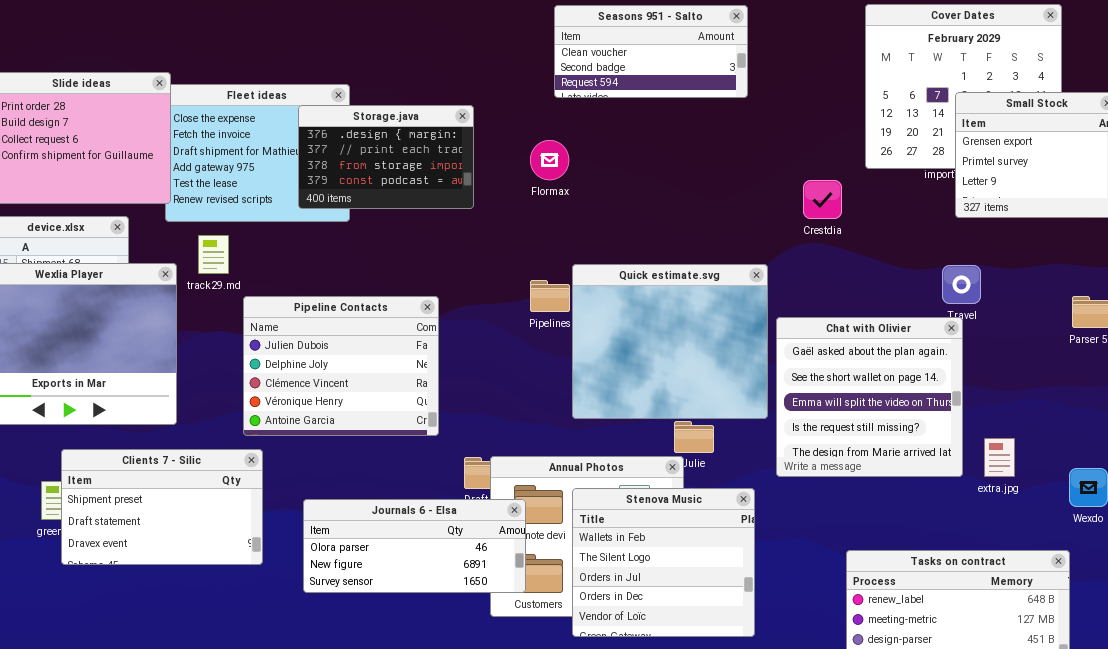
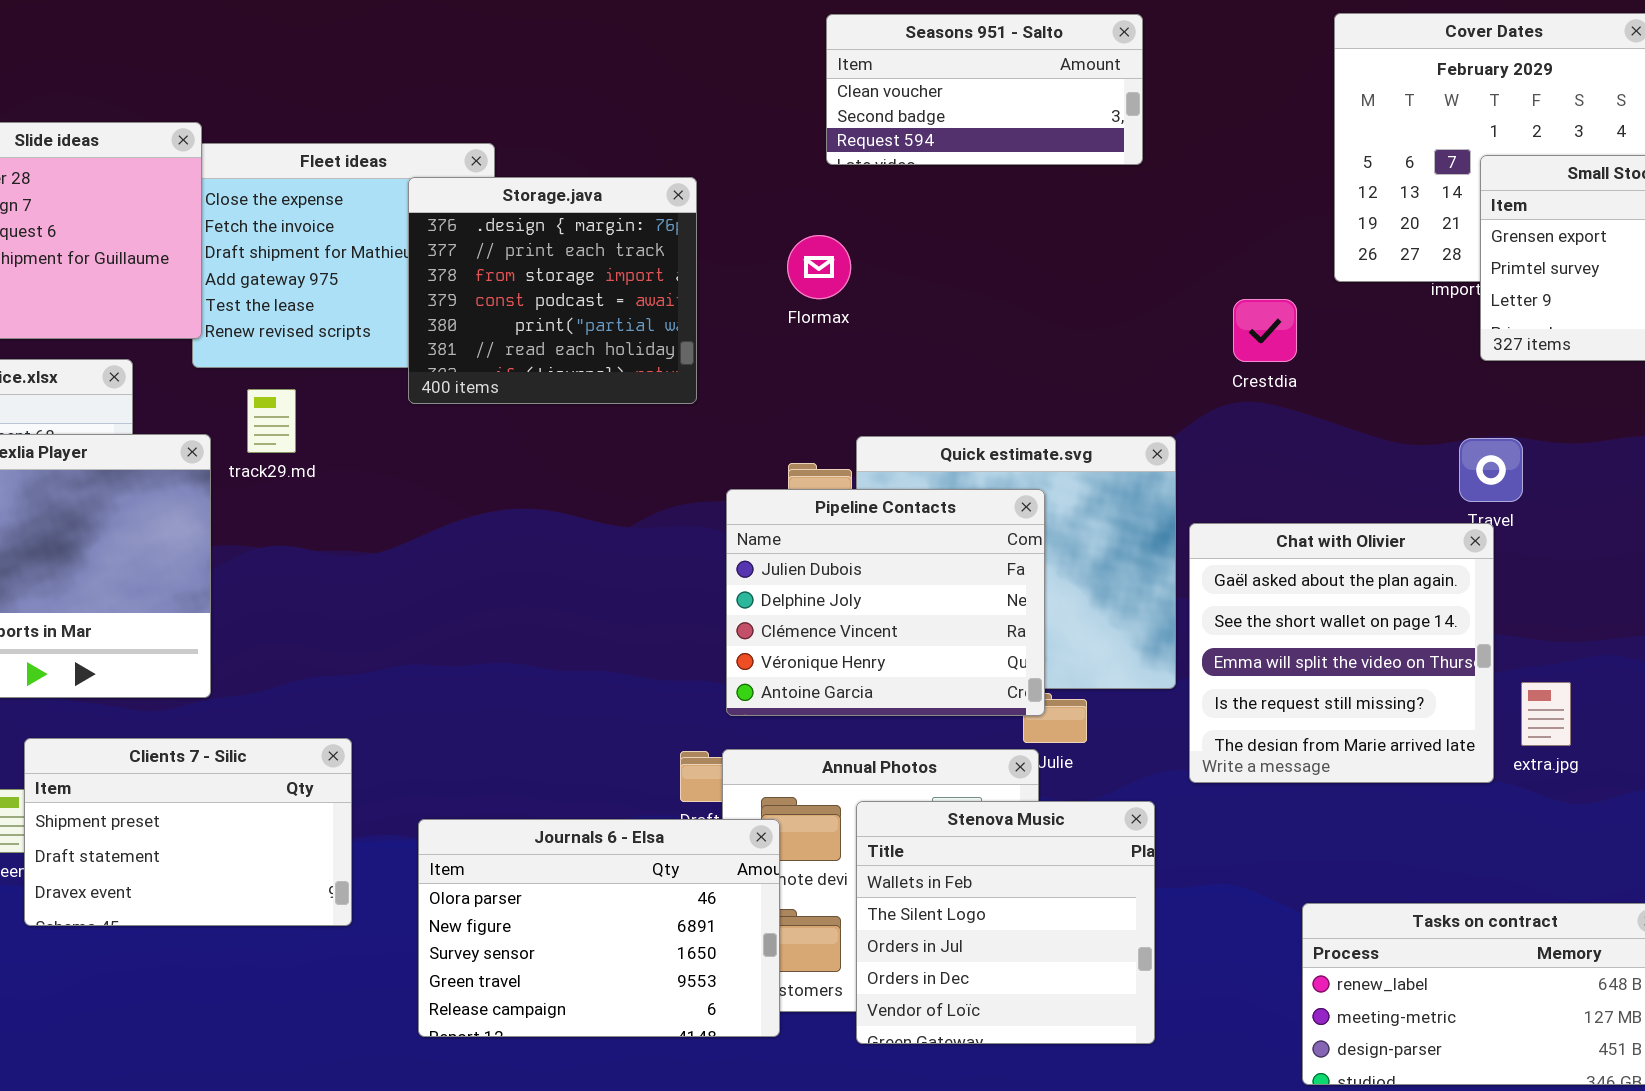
Storage.java: [298,105,474,209] -> [408,177,697,404], resized
Pipeline Contacts: [243,296,439,436] -> [726,489,1045,716], moved
extra.jpg: [984,438,1015,477] -> [1521,682,1571,746], moved
Journals 6 - Elsa: [303,499,526,593] -> [418,819,780,1037], resized

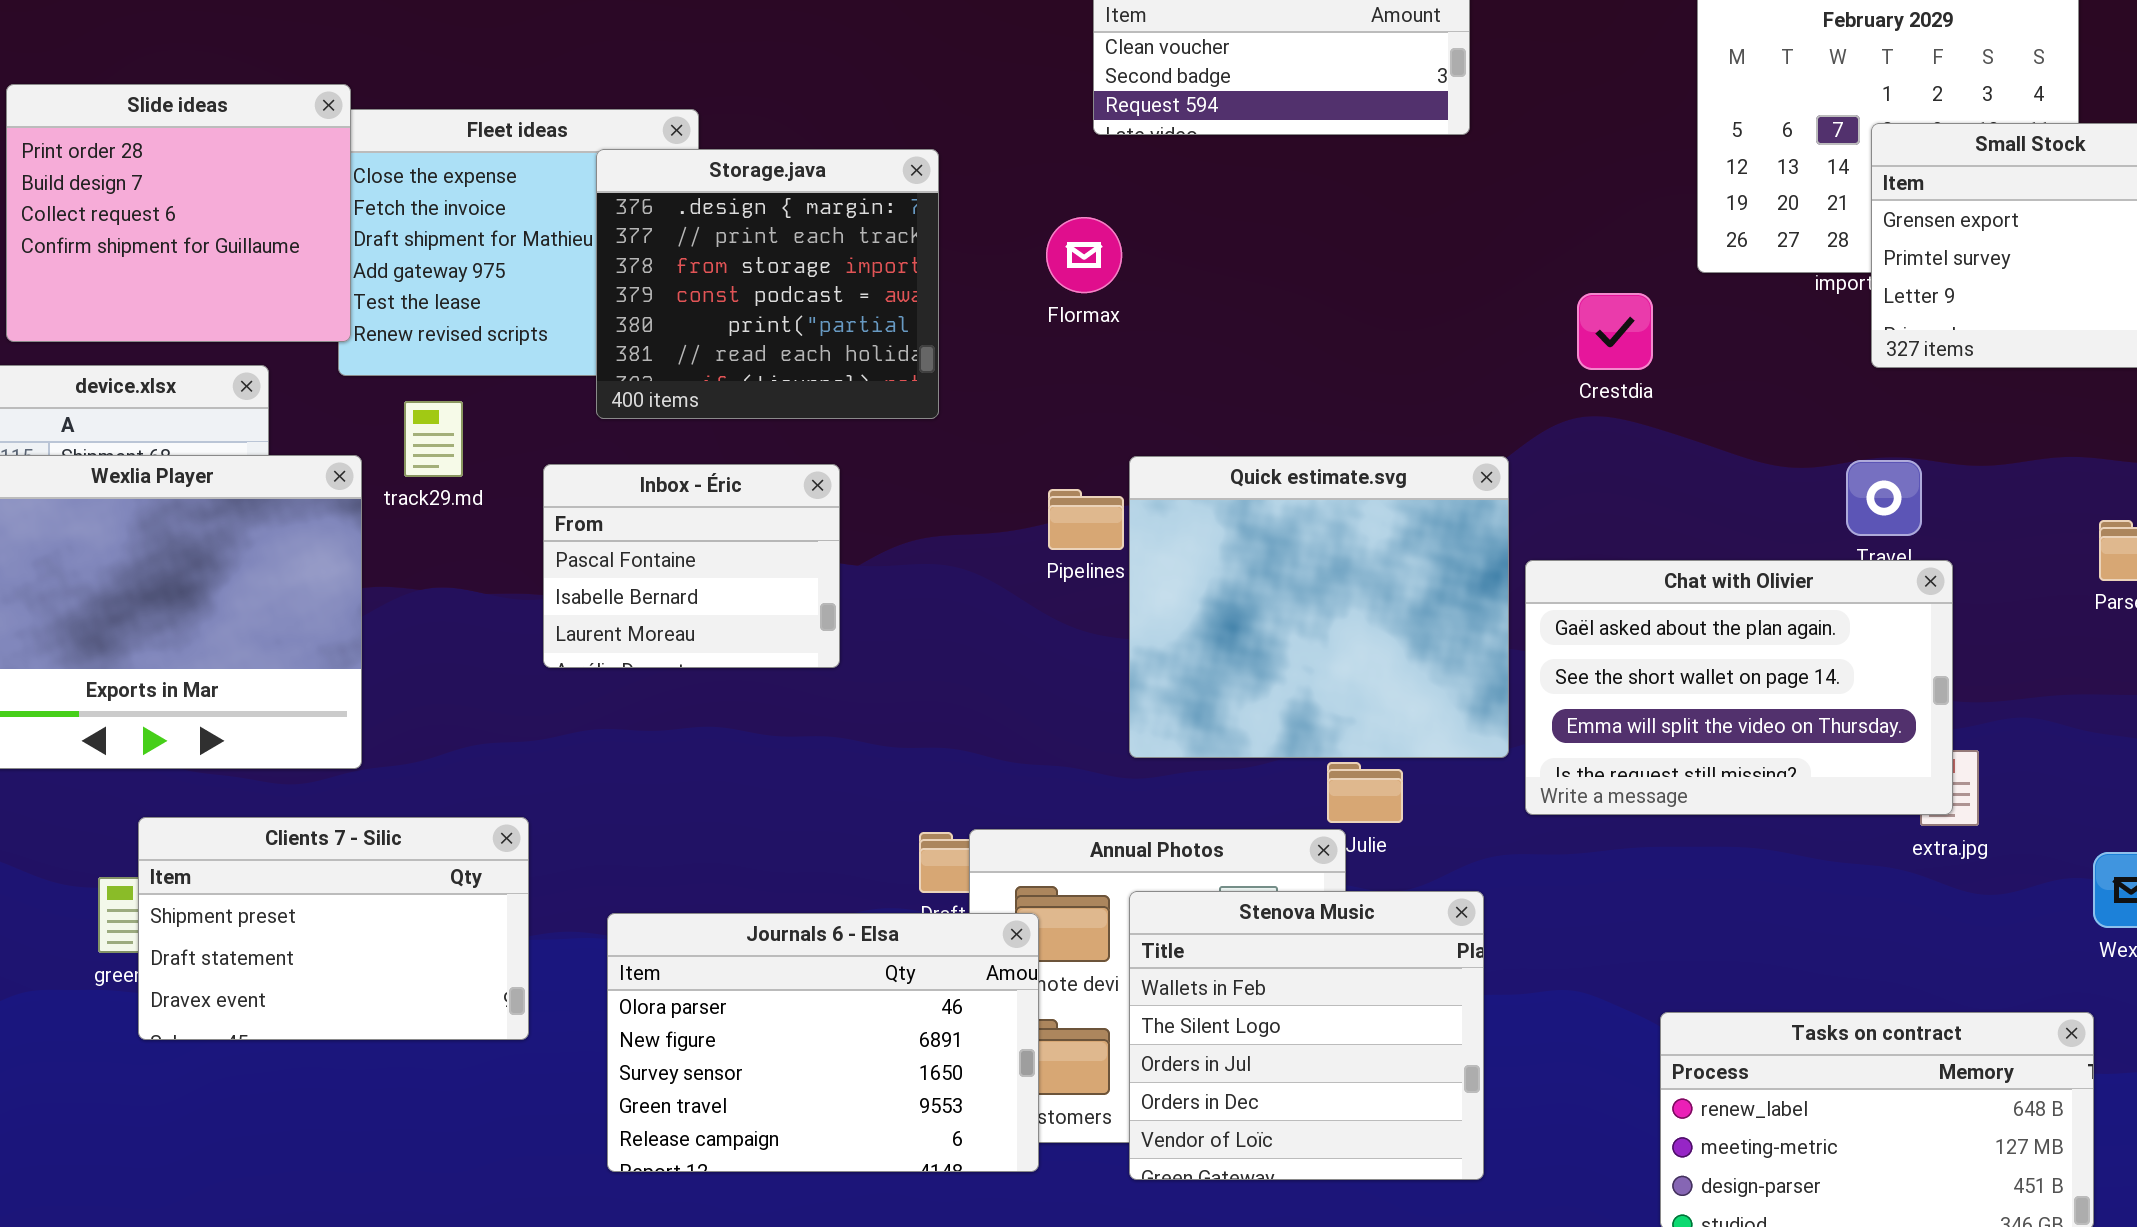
Inbox - Éric: none -> [543,464,840,668], opened
Pipeline Contacts: [726,489,1045,716] -> none, closed
Chat with Olivier: [1189,523,1494,783] -> [1525,560,1953,815], resized

